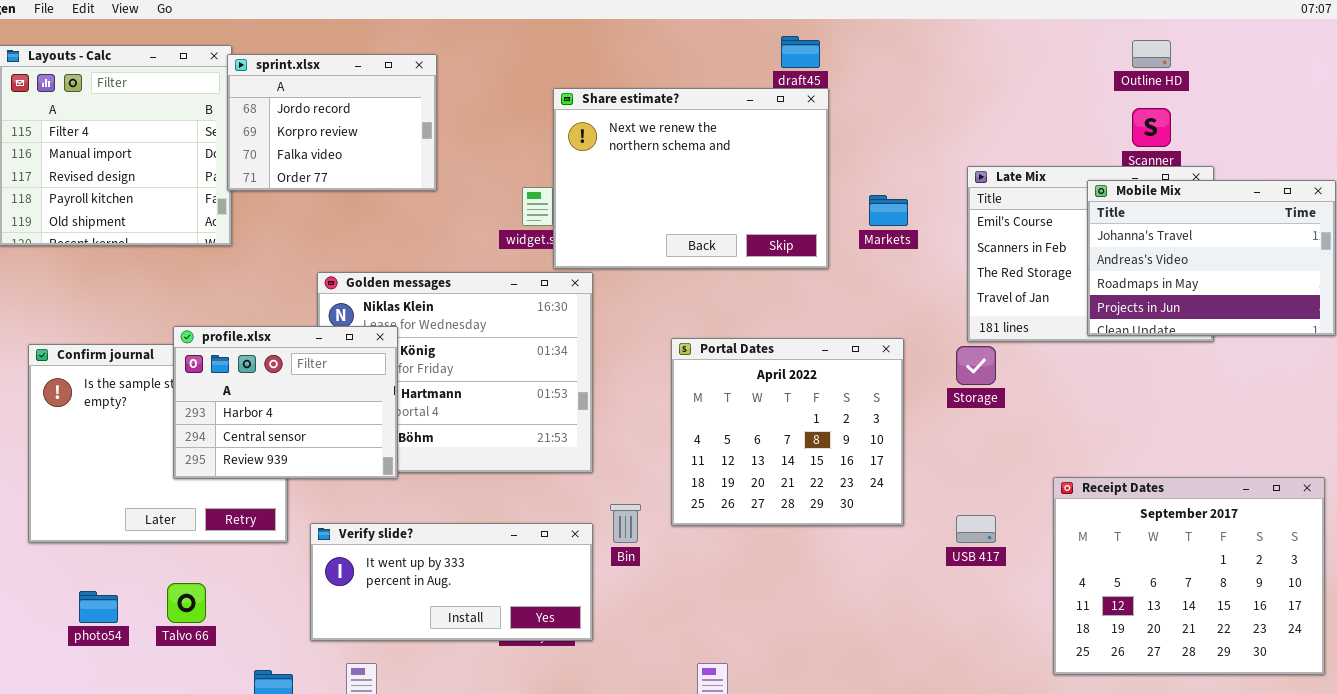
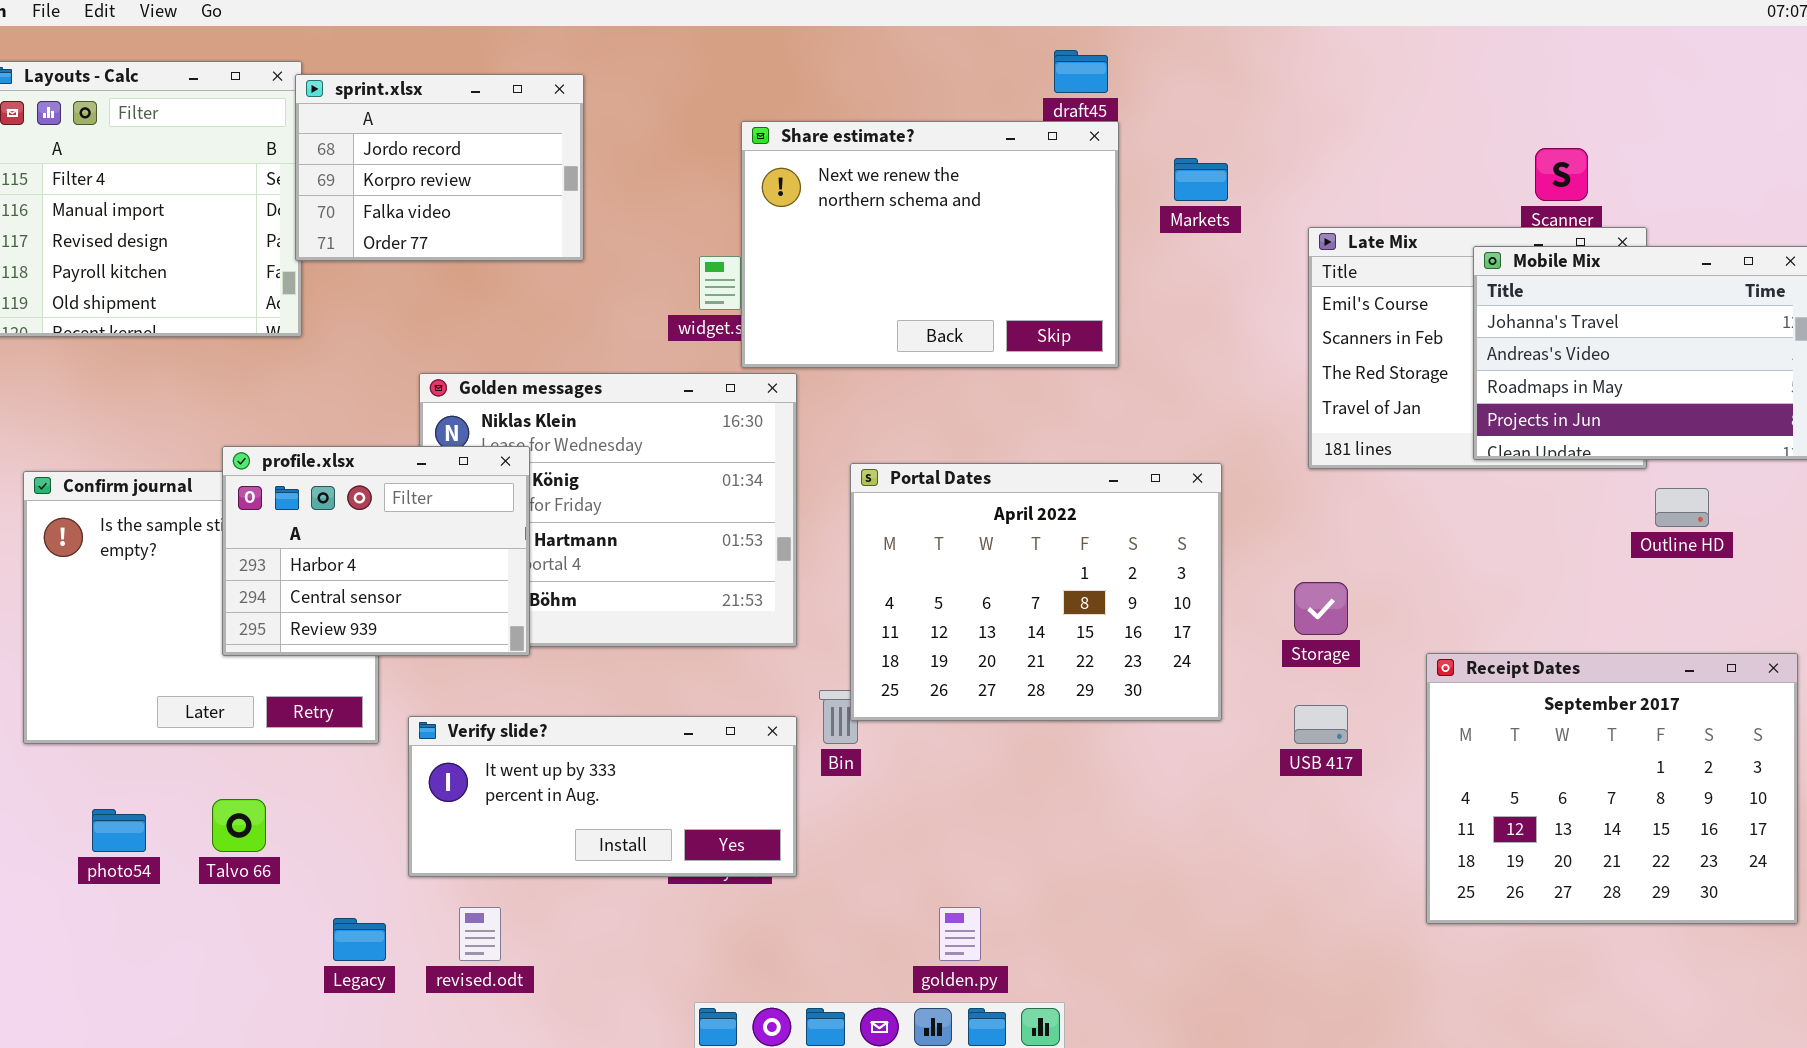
Outline HD: [1132,40,1171,68] -> [1655,488,1709,527], moved
Markets: [869,195,908,226] -> [1174,158,1228,201], moved
Portal Dates: [671,338,904,526] -> [850,463,1222,721], resized
Storage: [956,346,996,385] -> [1294,582,1348,635], moved

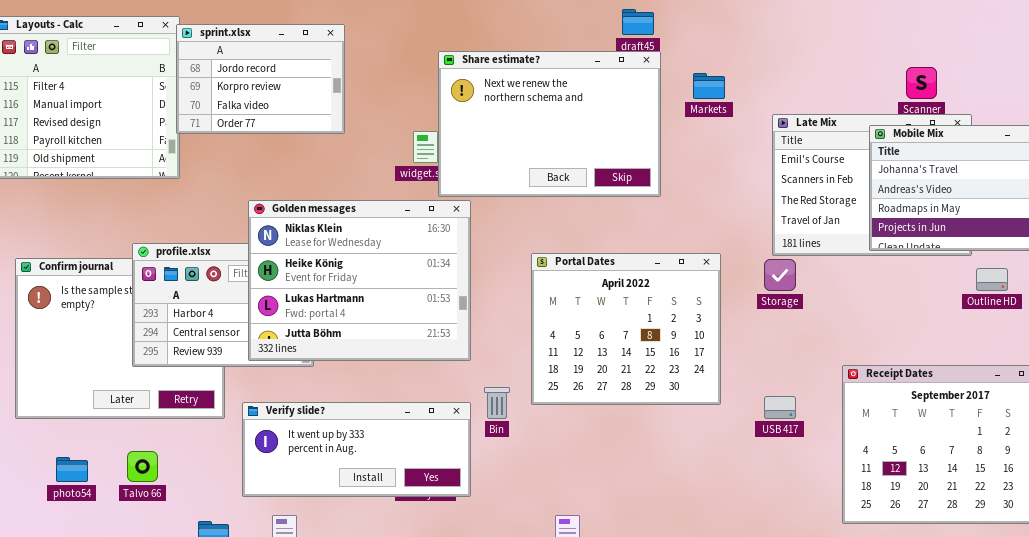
Golden messages: [419,373,797,647] -> [248,200,471,361], raised
Portal Dates: [850,463,1222,721] -> [531,253,721,405], resized
Storage: [1294,582,1348,635] -> [764,259,796,291], moved

